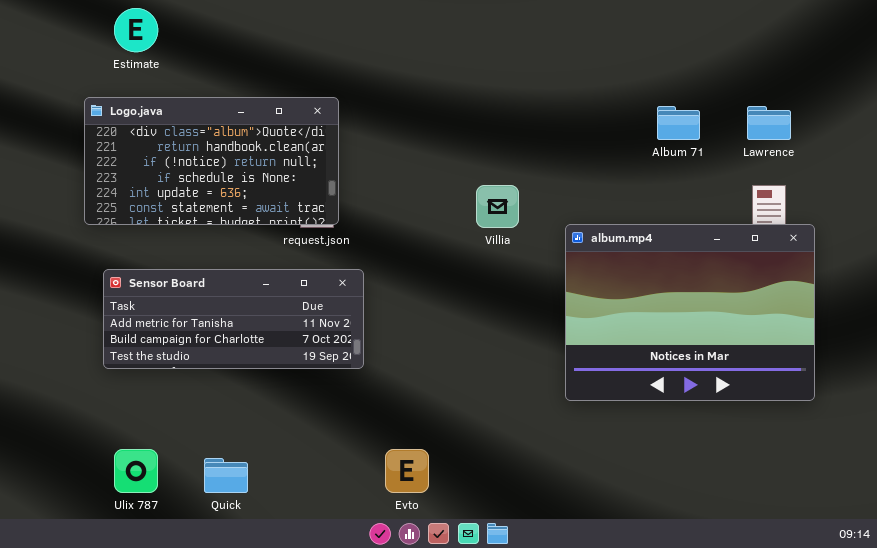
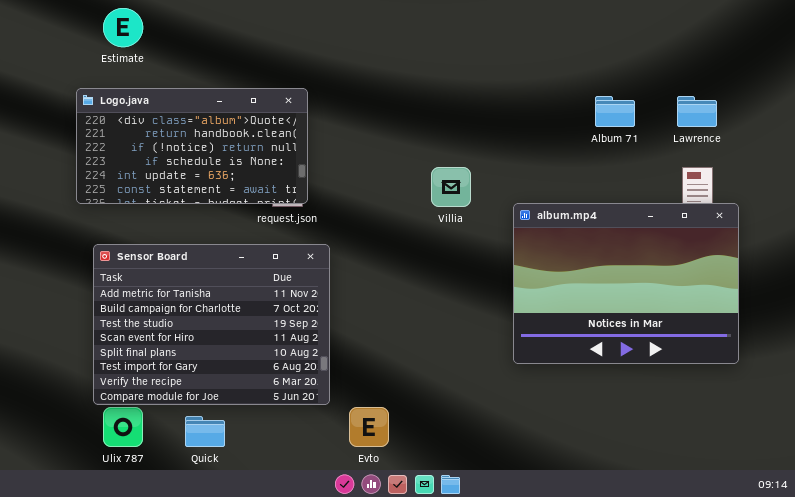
Sensor Board: [103,269,364,369] -> [93,244,330,405], resized

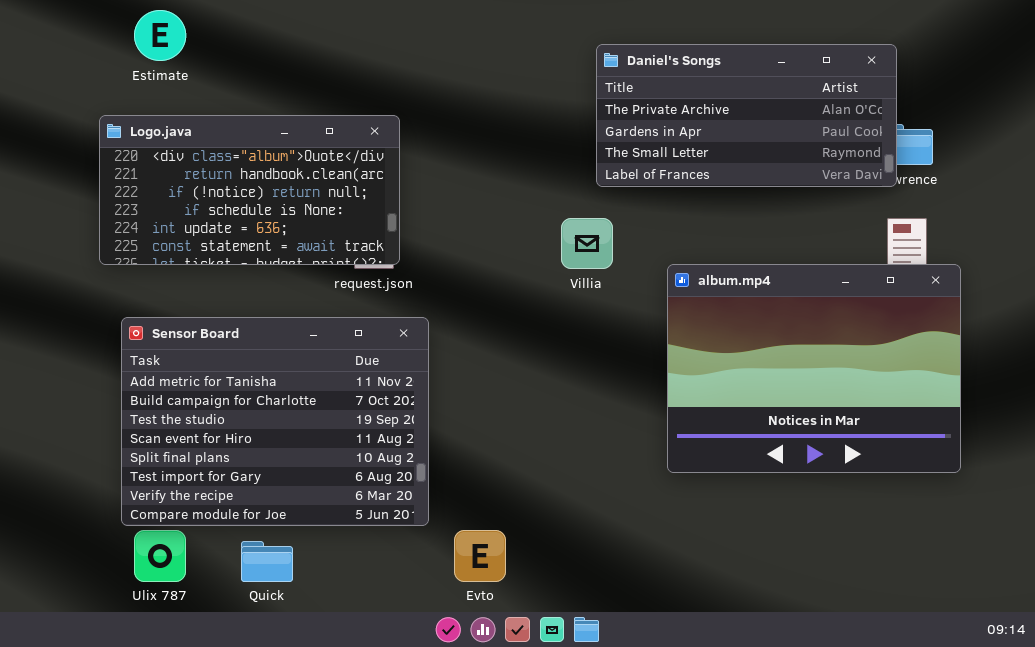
Daniel's Songs: none -> [596,44,897,187], opened

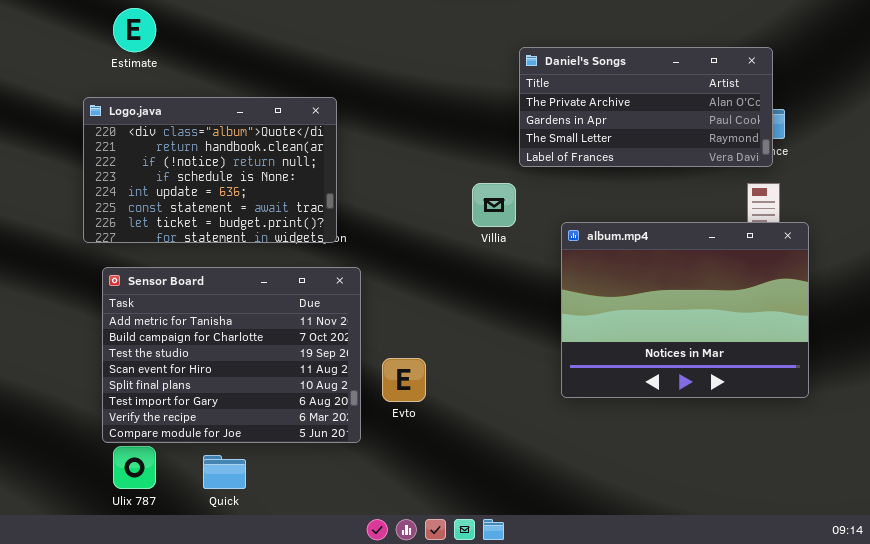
Daniel's Songs: [596,44,897,187] -> [519,47,773,167], moved
Logo.java: [99,115,400,265] -> [83,97,337,243], resized
Evto: [454,530,506,582] -> [382,358,426,402], moved

